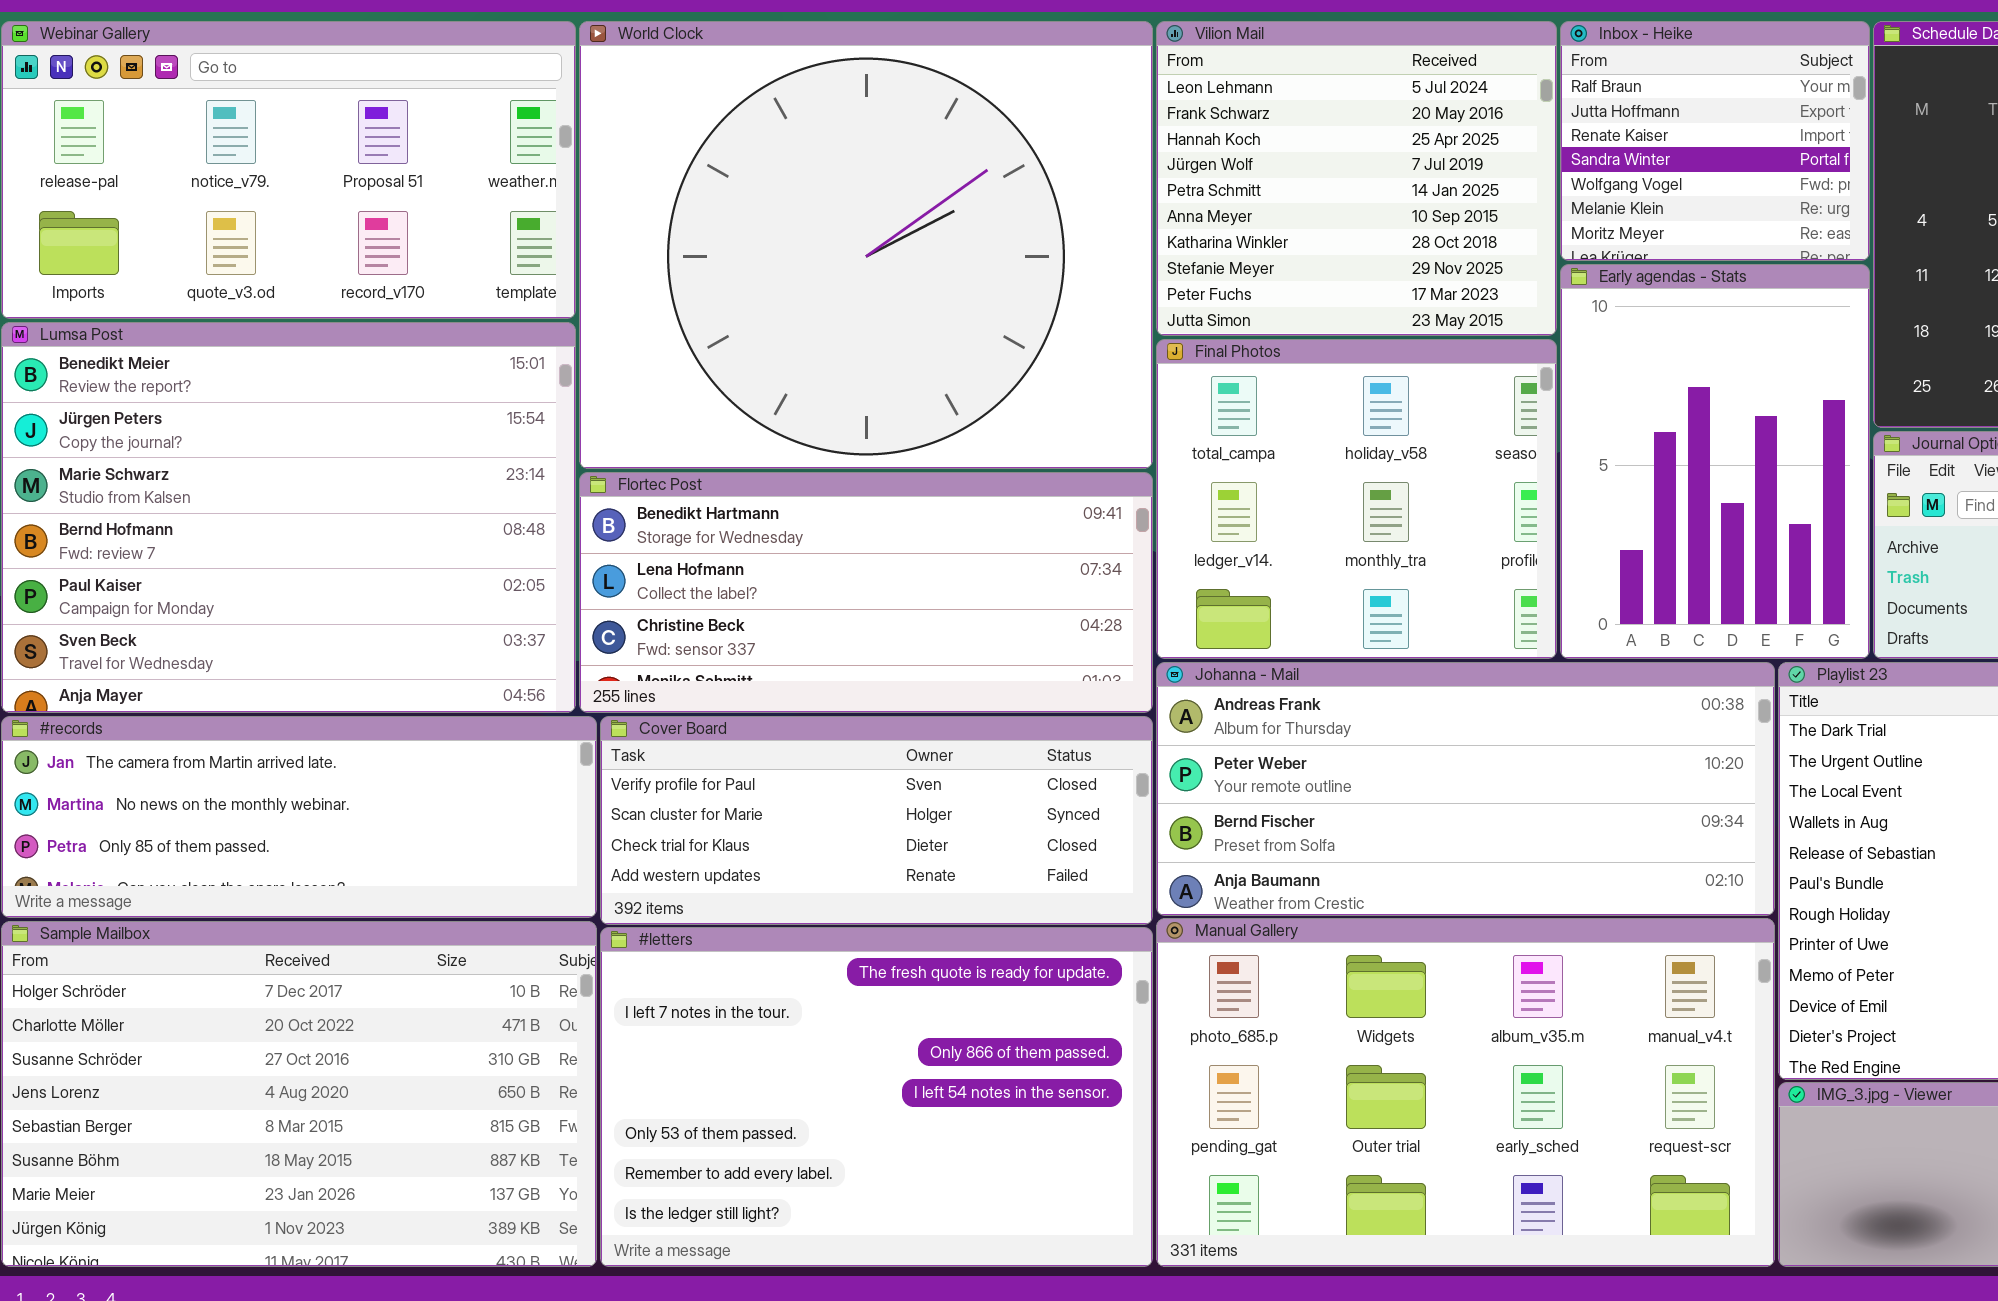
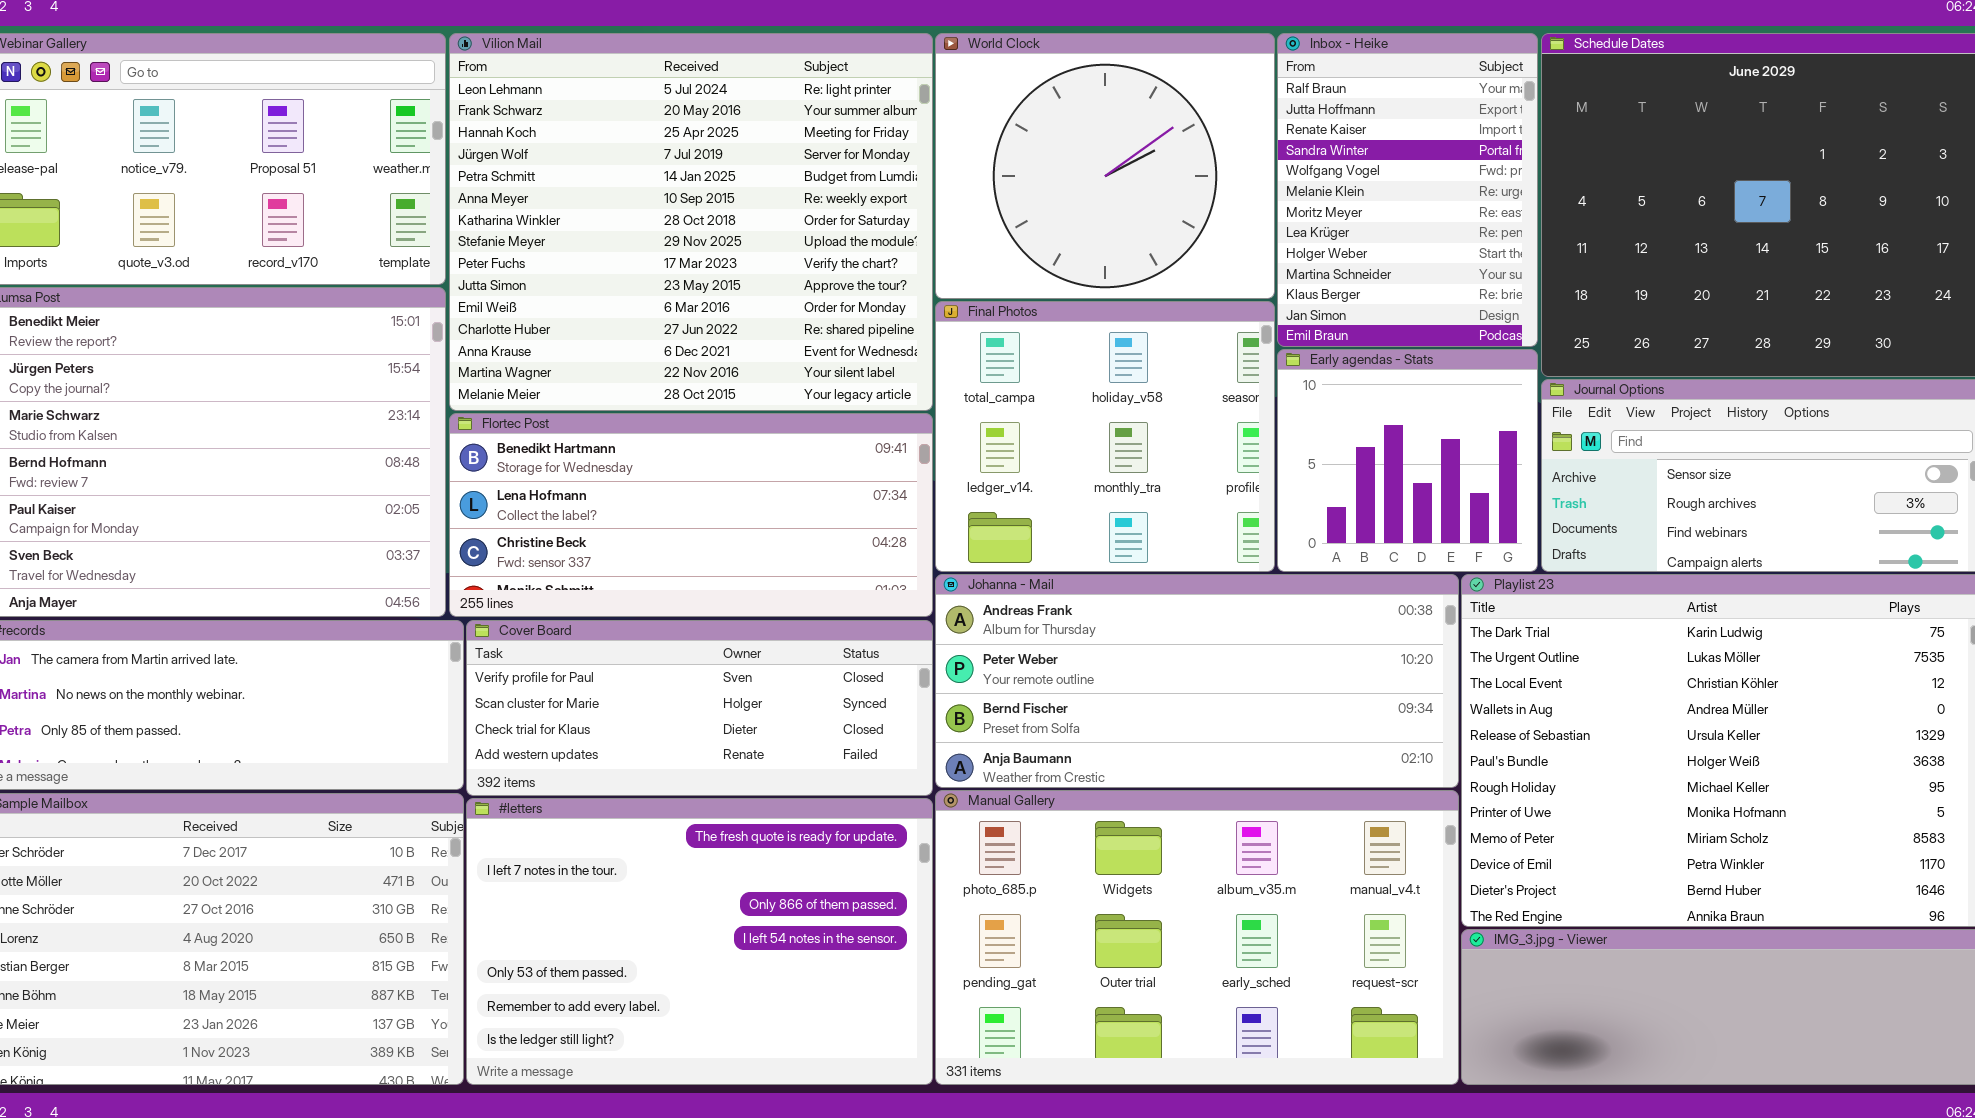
World Clock: [579,21,1153,469] -> [935,33,1275,299], moved, resized
Vilion Mail: [1156,21,1557,336] -> [449,33,933,411], moved, resized
Inbox - Heike: [1560,21,1870,261] -> [1277,33,1538,347], resized
Early agendas - Stats: [1560,264,1870,659] -> [1277,349,1538,572], resized

